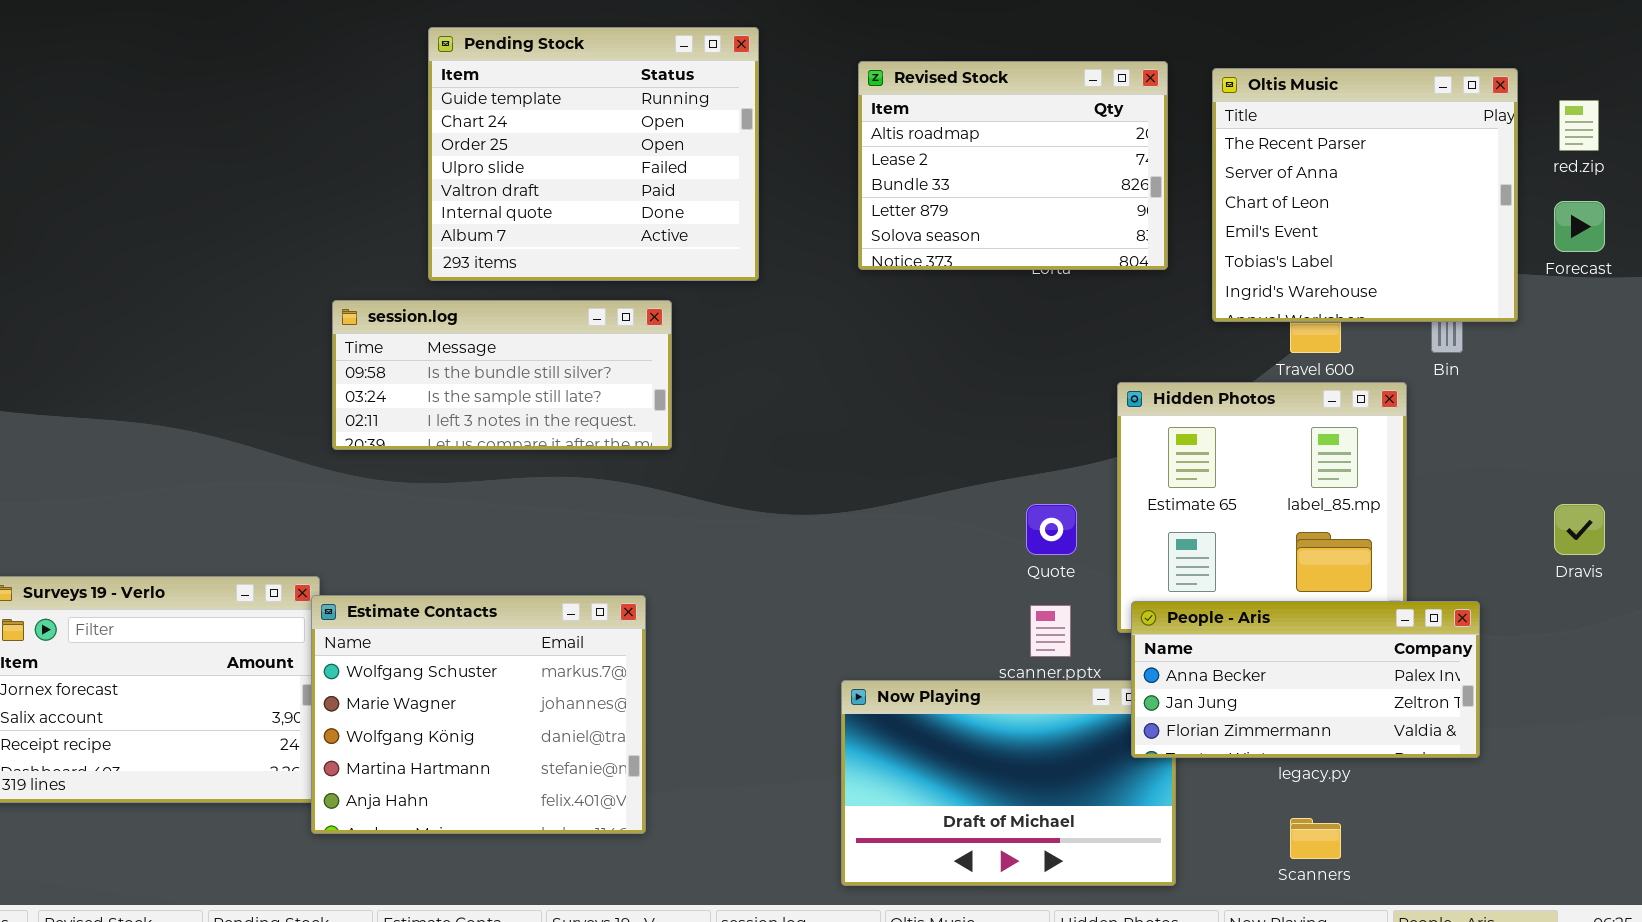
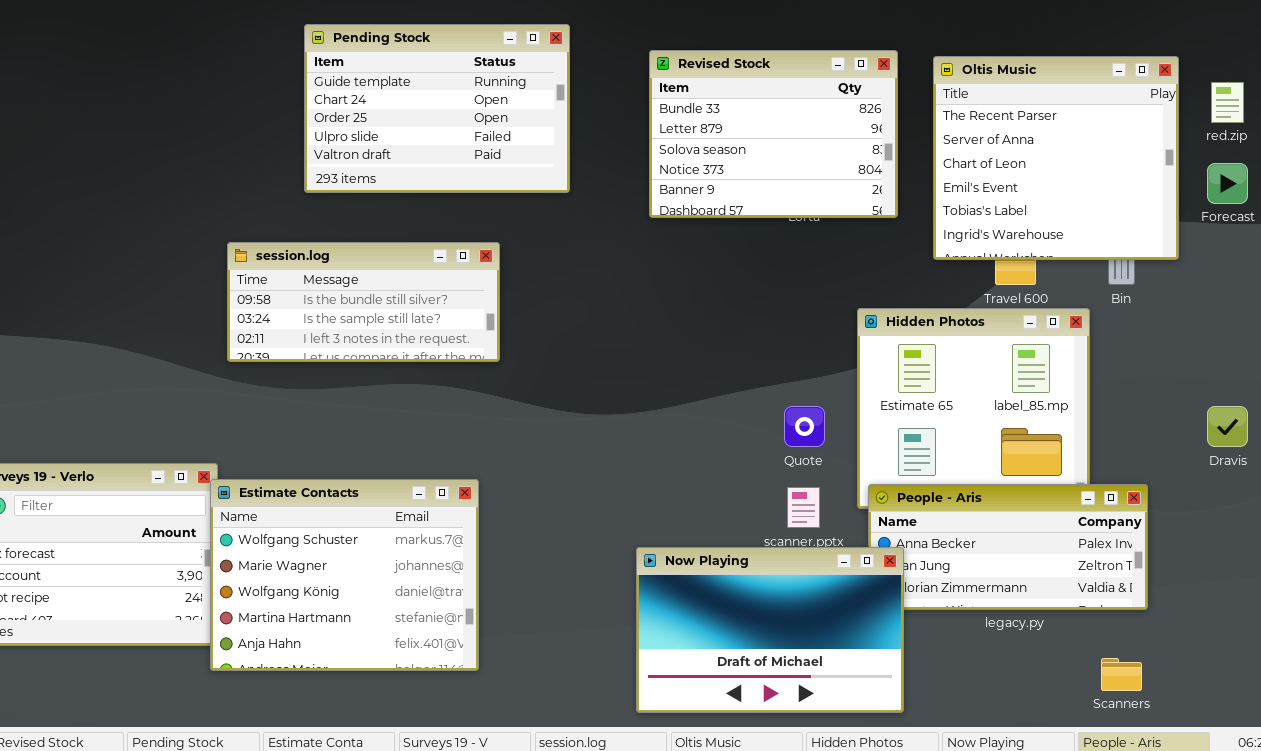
Pending Stock: [428,27,759,281] -> [304,24,570,193], resized
Revised Stock: [858,61,1168,270] -> [649,50,898,218], scrolled down 2 rows
Now Playing: [841,680,1176,886] -> [636,547,904,713], raised
Scanners: [1290,818,1341,859] -> [1101,658,1142,691], moved

